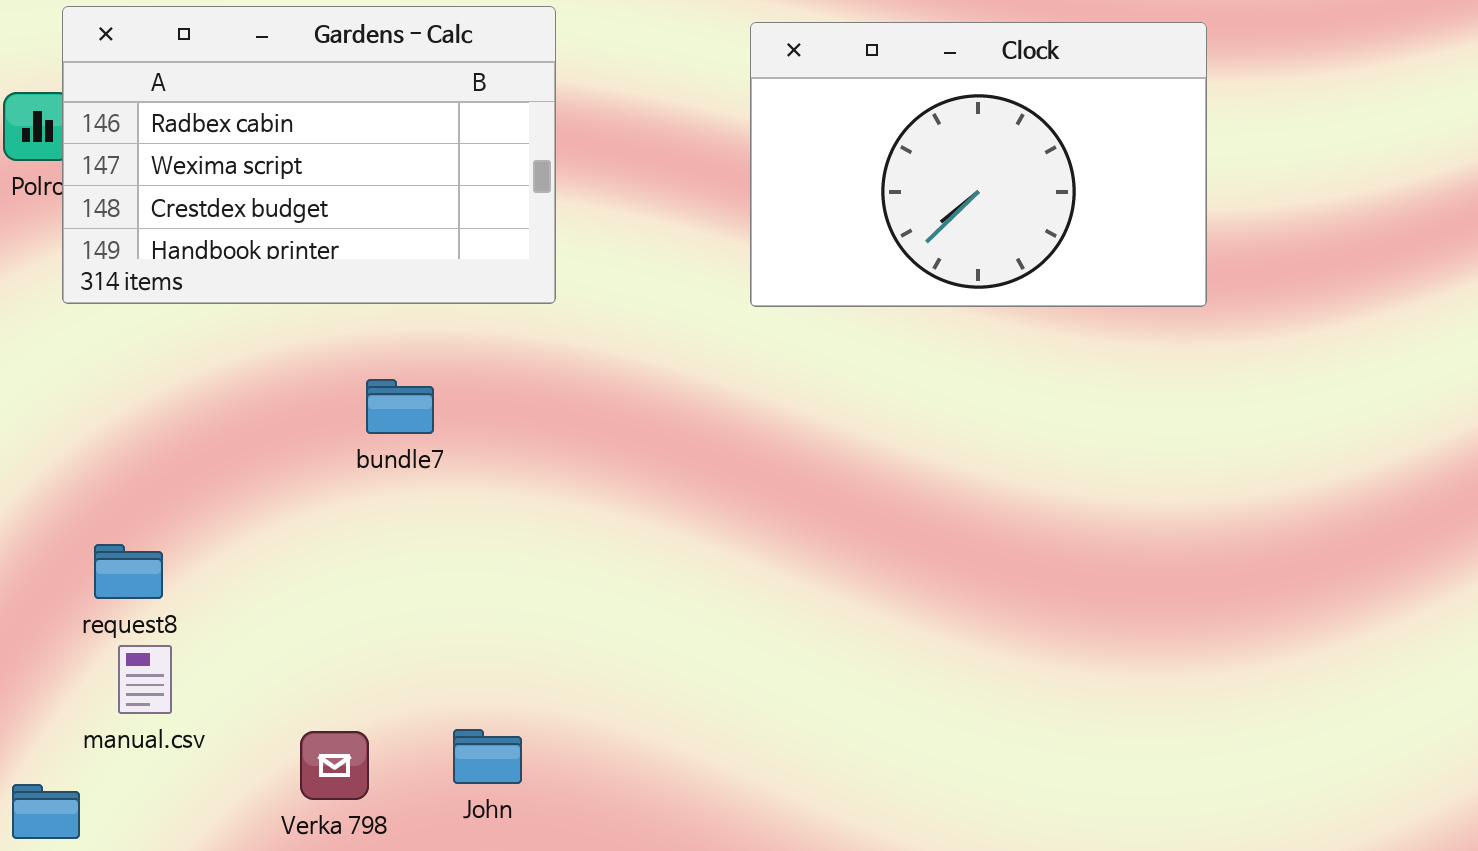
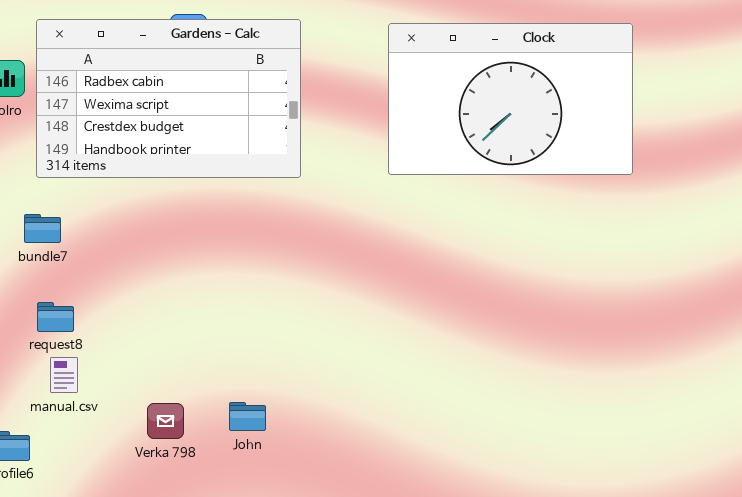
Gardens - Calc: [62,6,556,304] -> [36,19,301,178], moved
bundle7: [366,379,434,434] -> [24,214,61,243], moved

